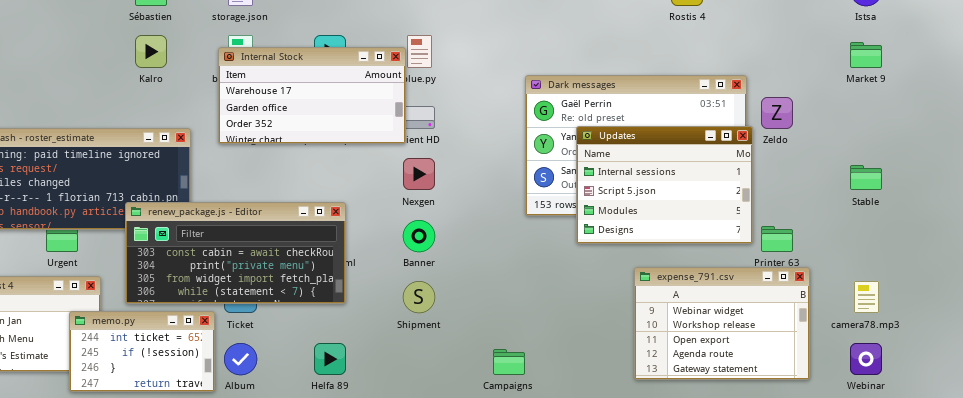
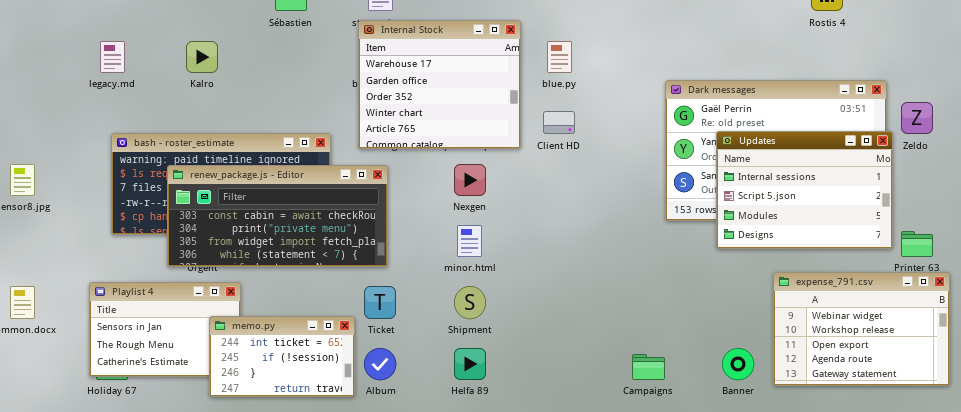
Kalro: [135,35,167,68] -> [186,41,218,73], moved
Internal Stock: [218,47,406,144] -> [358,20,521,149], resized
Nexgen: [403,158,435,190] -> [454,164,486,196], moved
renew_package.js - Editor: [125,202,346,304] -> [167,165,388,267], moved
Banner: [403,220,435,252] -> [722,348,754,380], moved
Shipment: [403,281,435,313] -> [454,286,486,319], moved

